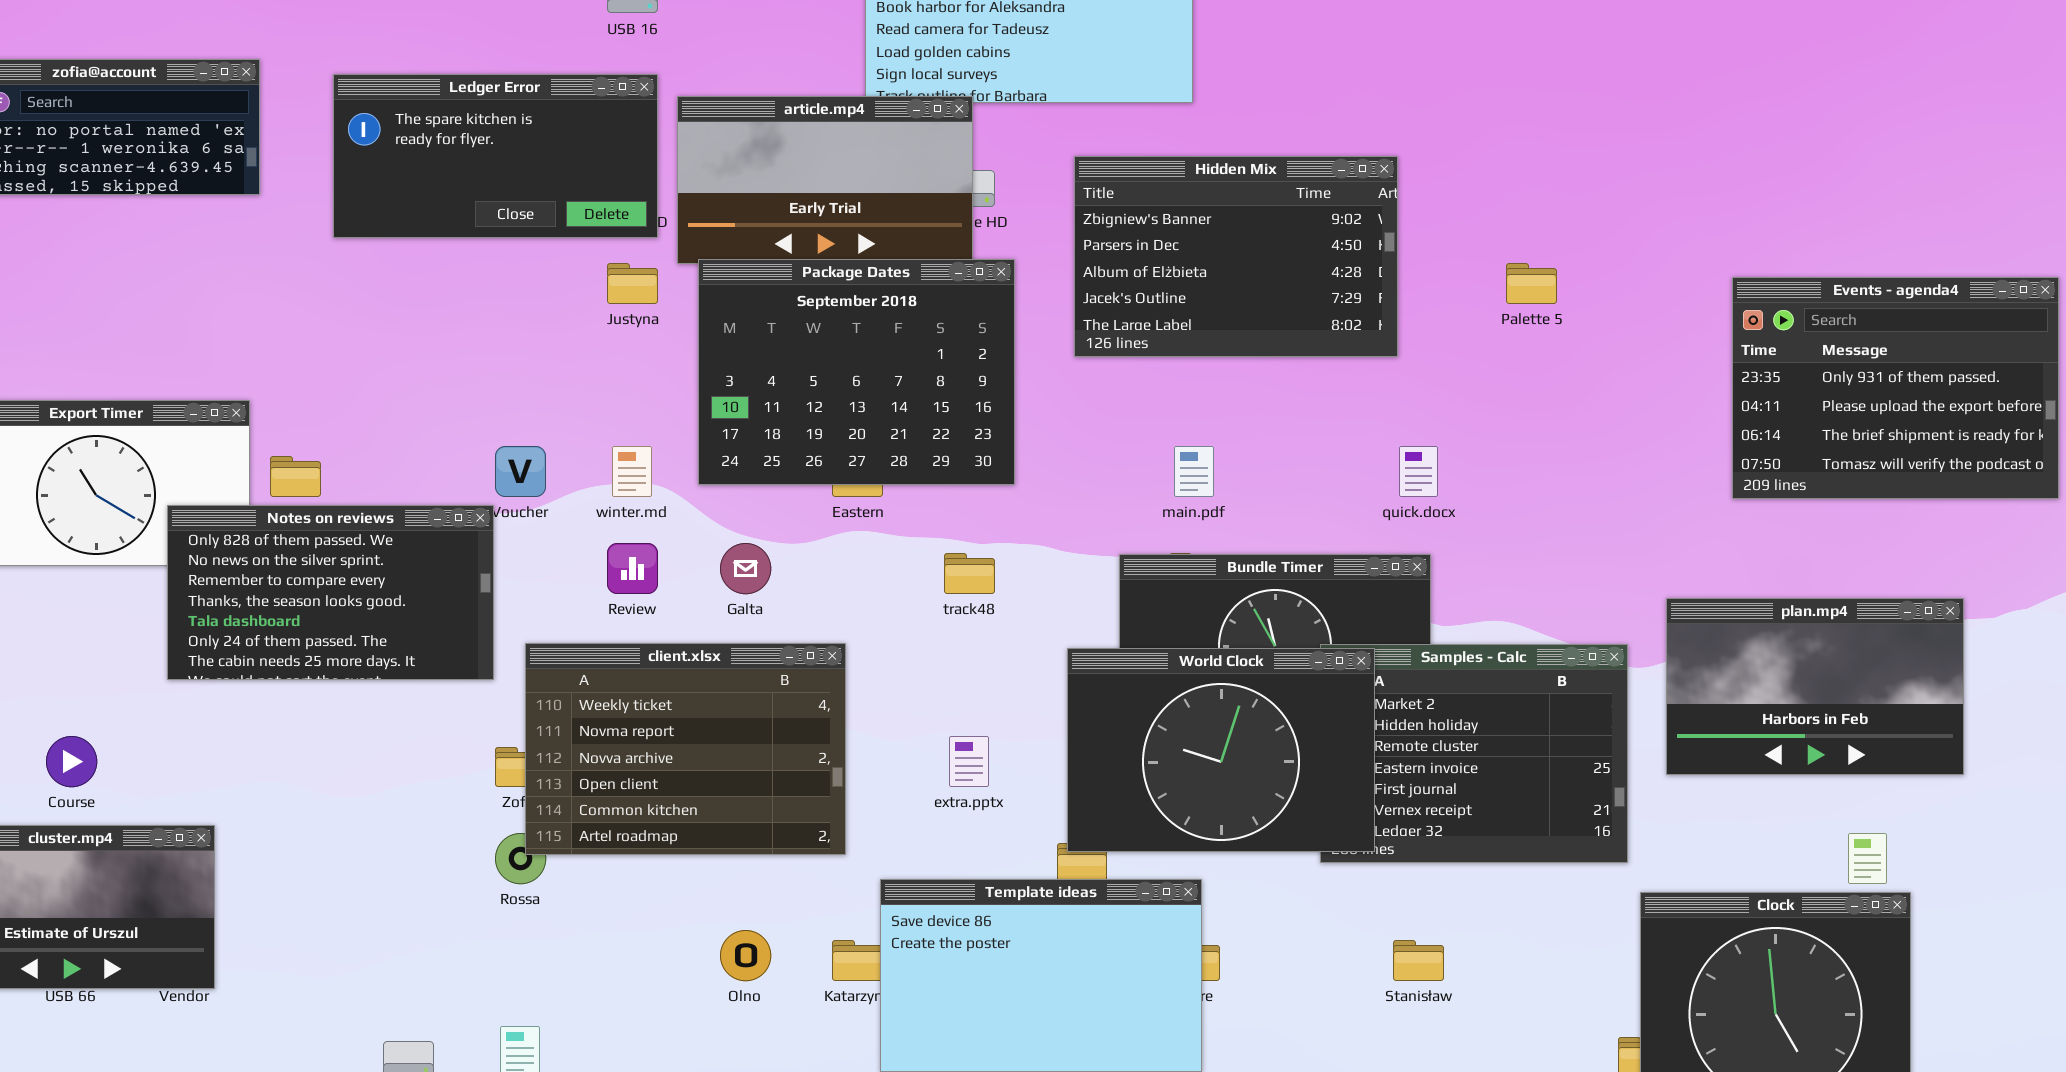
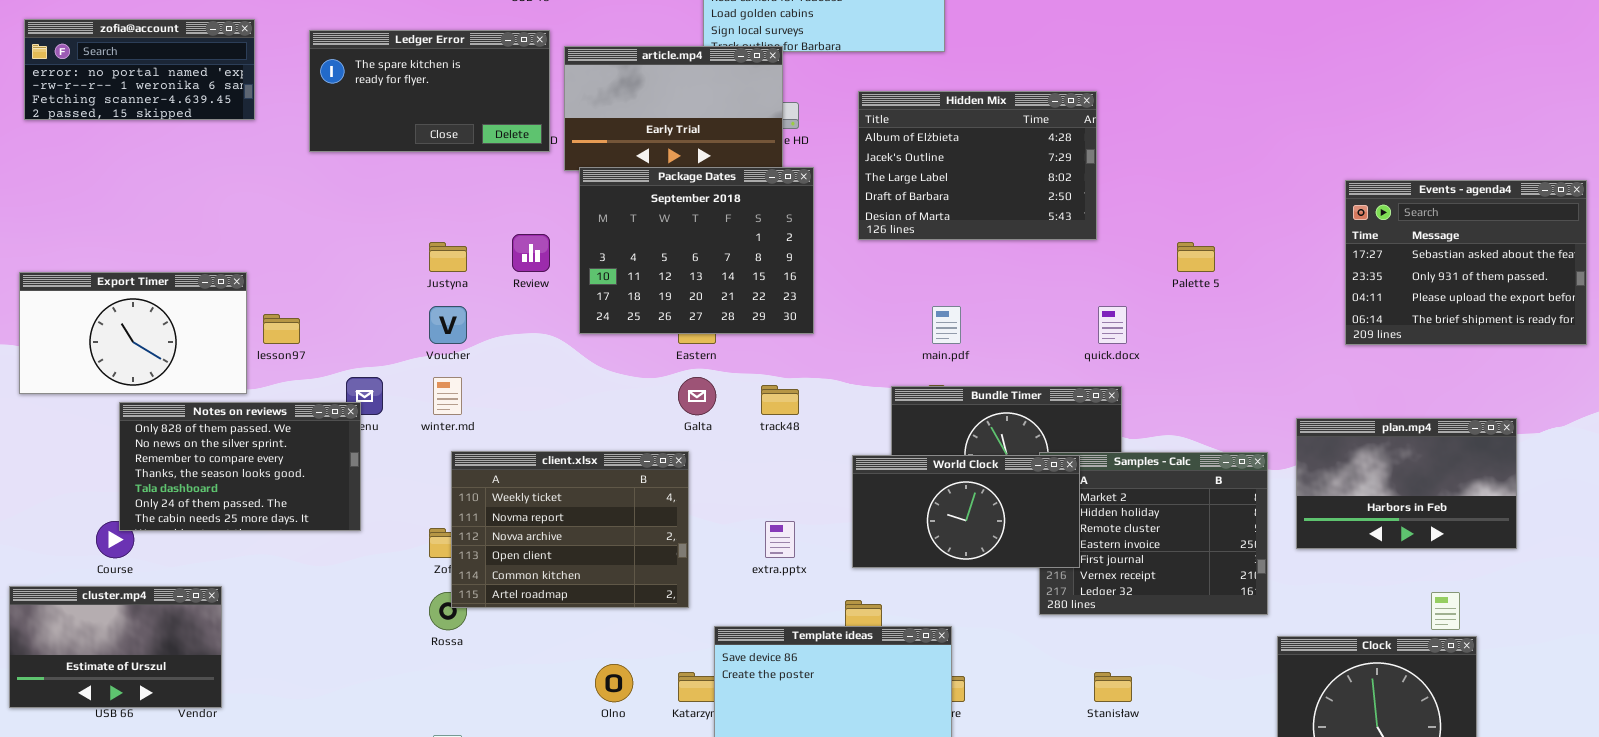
Hidden Mix: [1074,156,1398,357] -> [858,91,1097,240], scrolled down 2 rows
Justyna: [607,263,658,304] -> [429,242,467,272], moved
Palette 5: [1506,263,1557,304] -> [1177,242,1215,272], moved
Events - agenda4: [1732,277,2059,499] -> [1345,180,1587,345], scrolled up 1 row
winter.md: [612,446,652,497] -> [433,377,462,415], moved
Notes on reviews: [167,505,494,680] -> [119,402,361,531], moved
Review: [607,543,658,594] -> [512,234,550,272], moved
Galta: [720,543,771,594] -> [678,377,716,415], moved
World Clock: [1067,648,1375,852] -> [852,455,1080,568], resized

